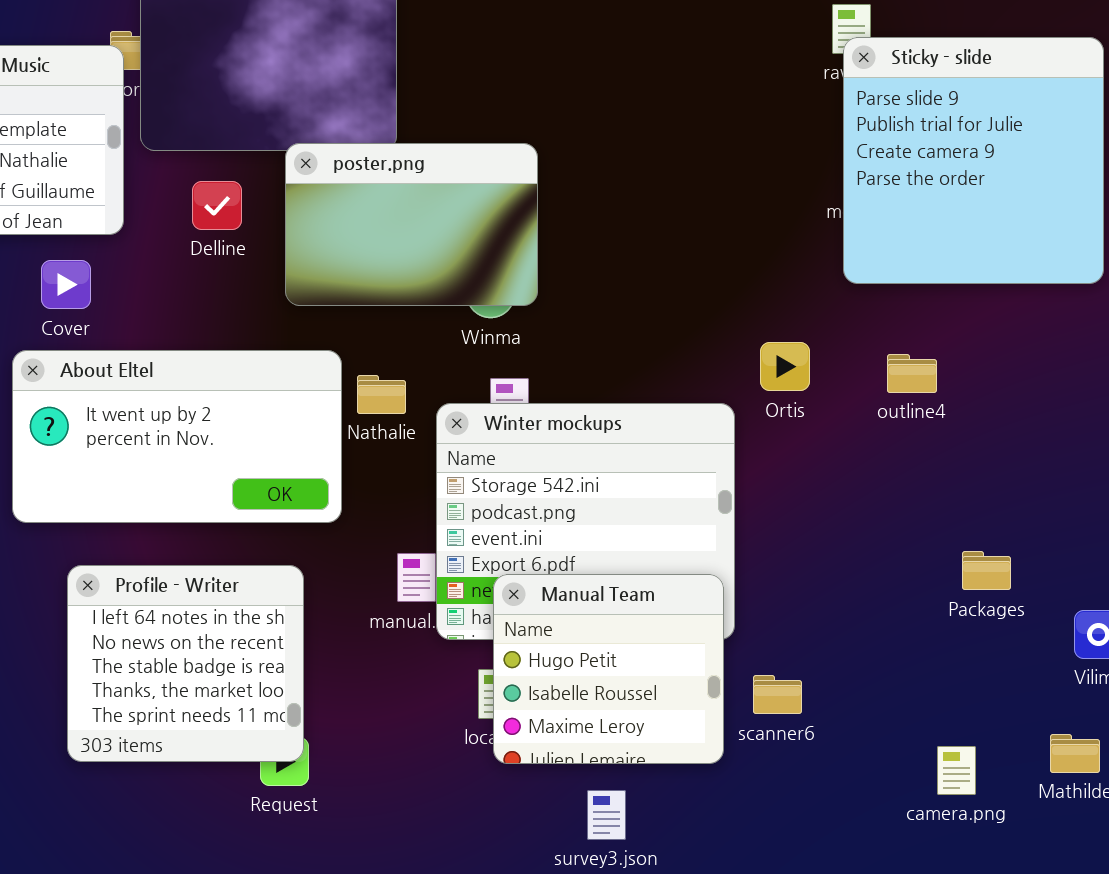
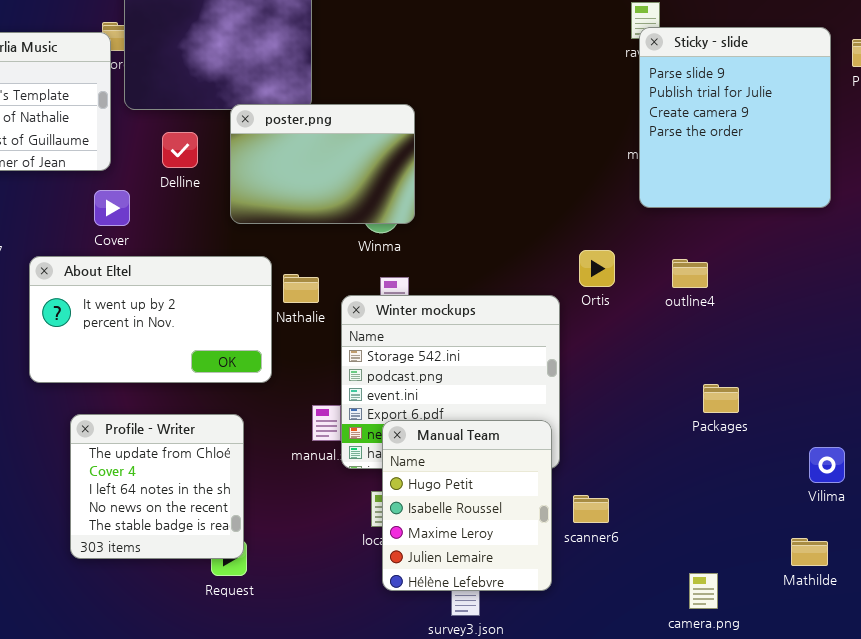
Cover: [41,260,91,309] -> [94,190,130,226], moved
Packages: [962,551,1011,590] -> [703,384,739,413], moved
Profile - Writer: [67,565,304,762] -> [70,414,244,559], scrolled up 2 rows
Manual Team: [493,574,724,764] -> [382,420,552,591], resized
camera.png: [937,746,976,795] -> [689,573,718,609], moved

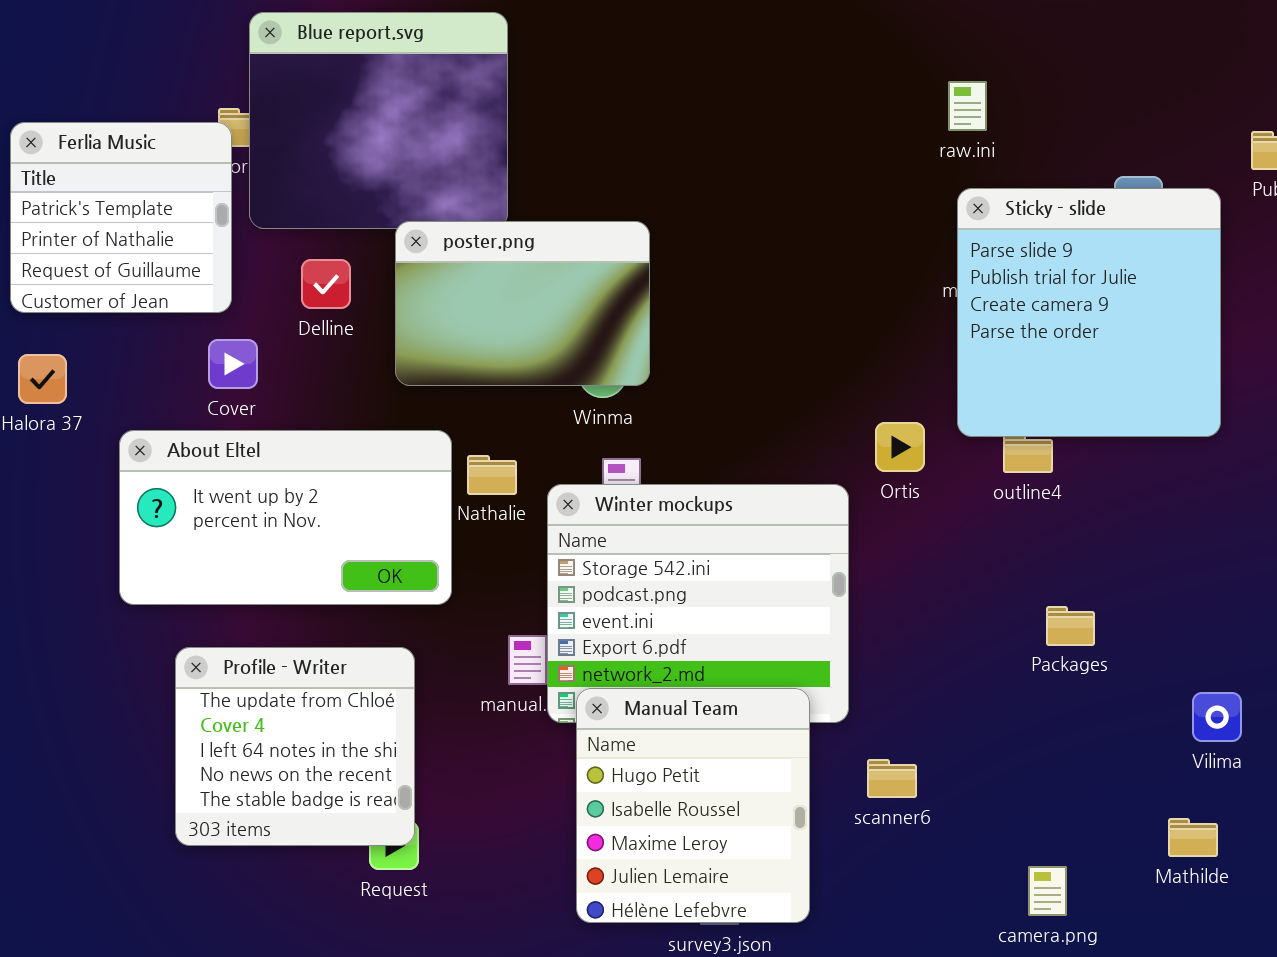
Sticky - slide: [639,27,831,208] -> [957,188,1221,437], moved
Manual Team: [382,420,552,591] -> [576,688,810,923], moved

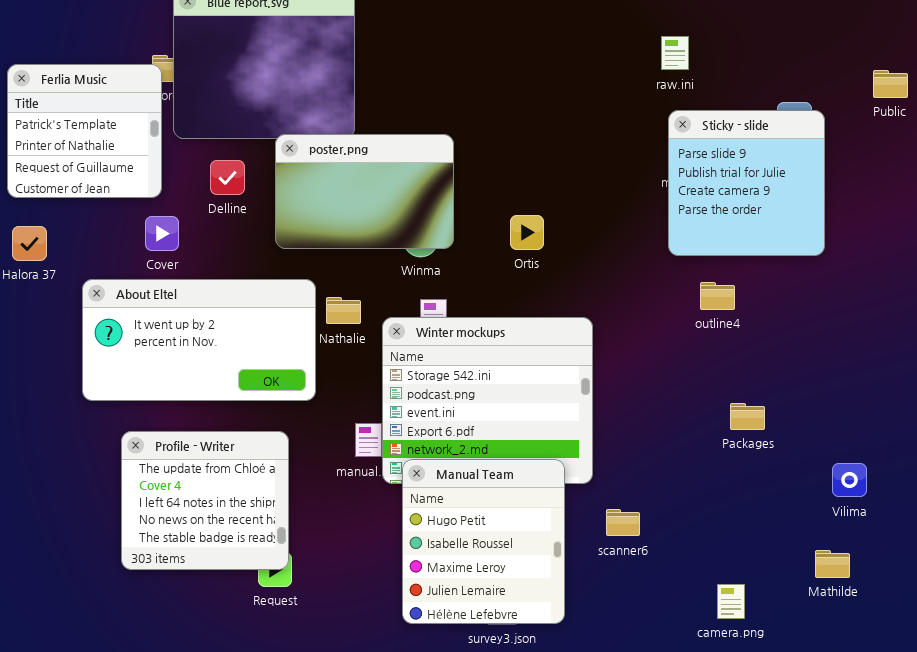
Sticky - slide: [957,188,1221,437] -> [668,110,825,256], resized
Ortis: [875,422,925,472] -> [510,215,544,250], moved

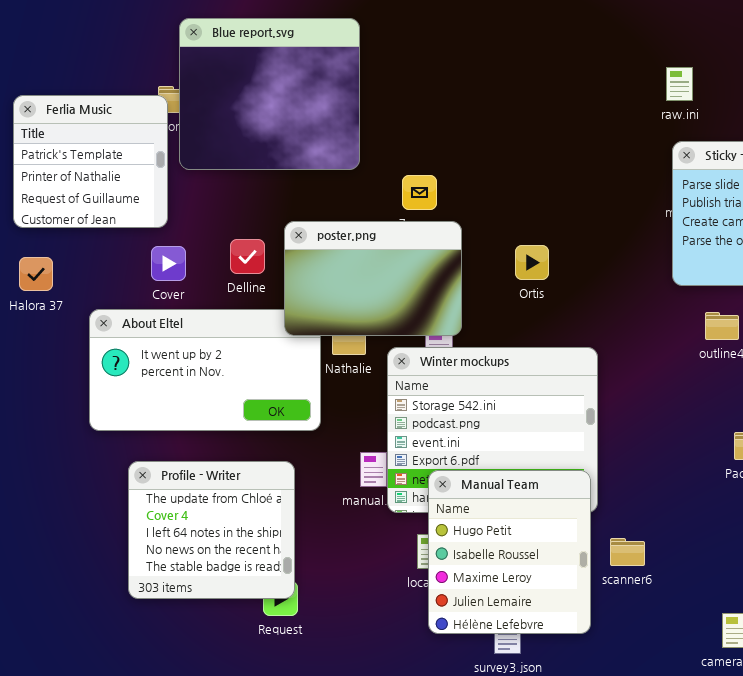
poster.png: [275,134,454,249] -> [284,221,462,336], moved
Delline: [210,160,245,195] -> [230,239,265,274], moved
Manual Team: [402,459,565,624] -> [428,470,591,634], moved

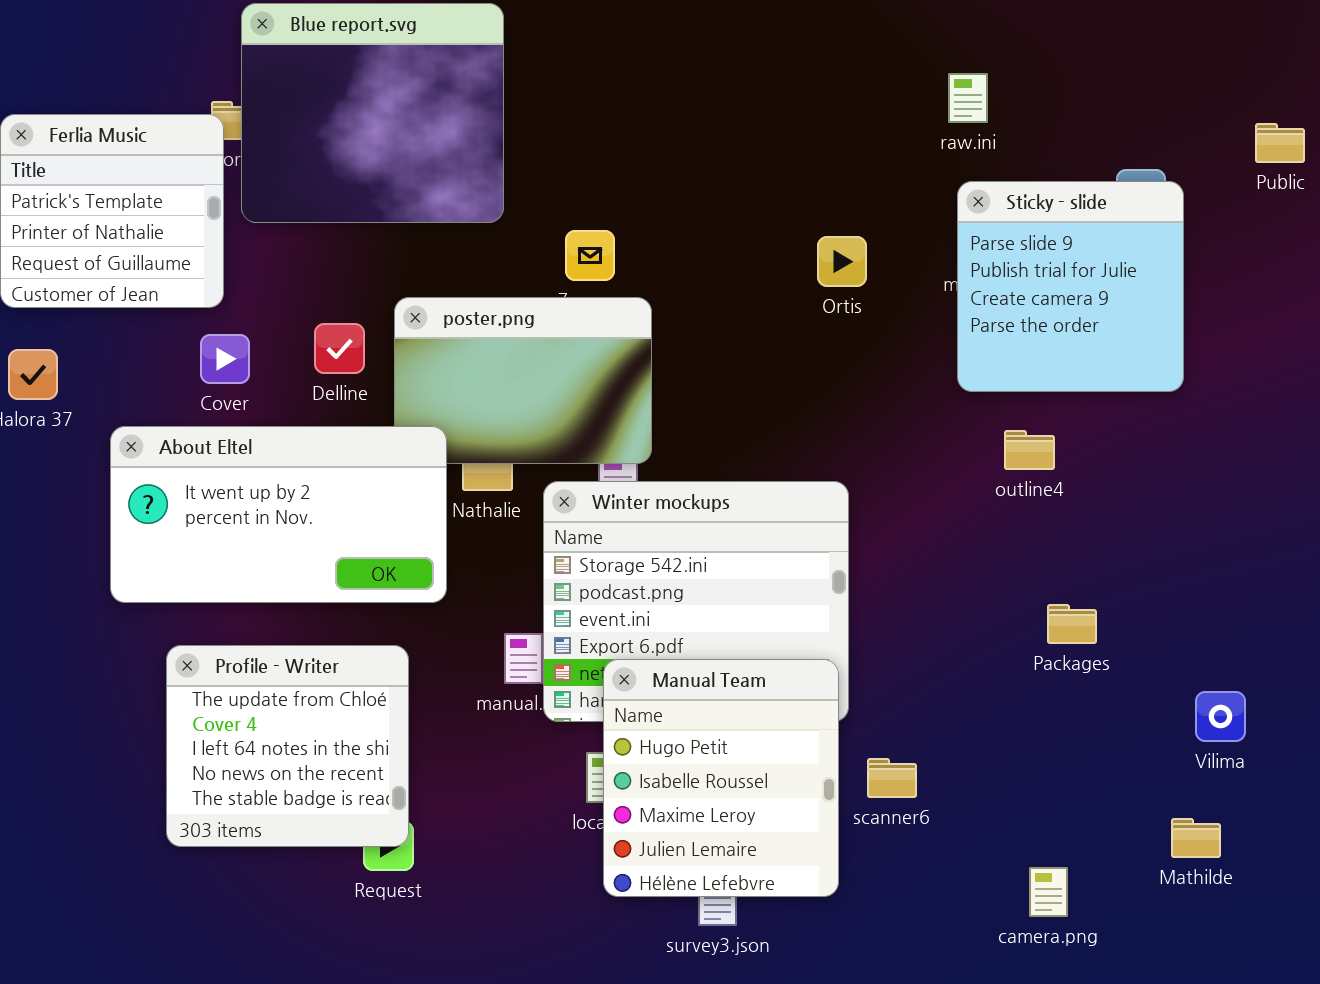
Ortis: [515,245,549,280] -> [817,236,867,287], moved
About Eltel: [89,309,321,431] -> [110,426,447,603], raised

